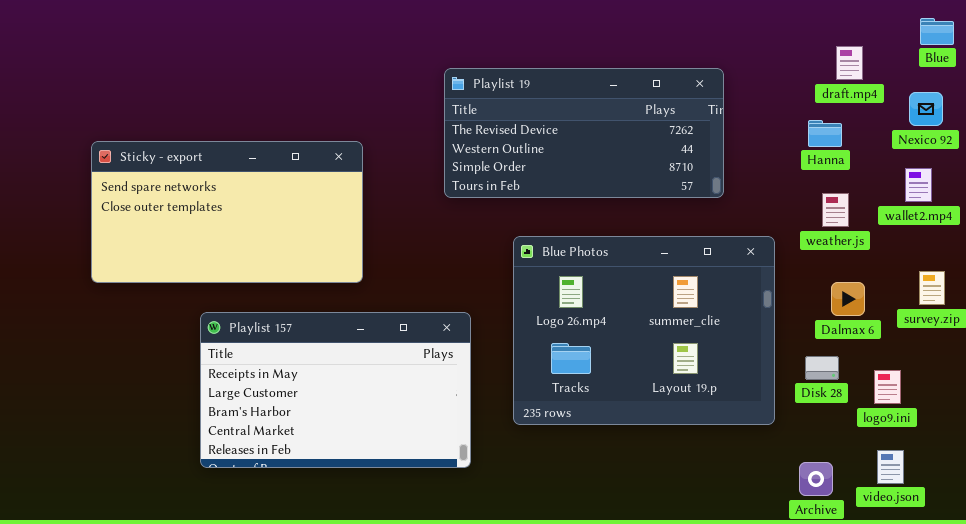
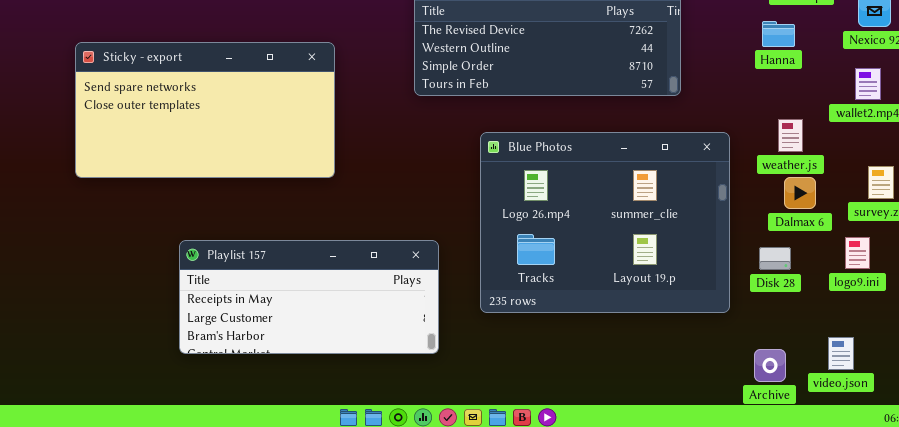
weather.js: [822,193,849,227] -> [778,119,803,152], moved
Playlist 157: [200,312,471,468] -> [179,240,439,354], resized
logo9.ini: [874,370,901,404] -> [845,237,870,269], moved

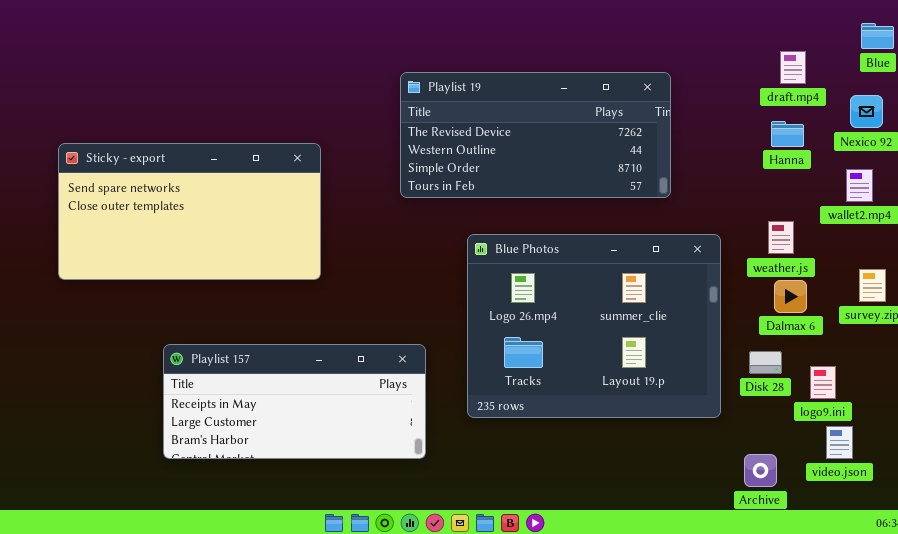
Hanna: [762,21,795,47] -> [771,121,804,147], moved
logo9.ini: [845,237,870,269] -> [810,366,836,399], moved
video.json: [828,337,854,370] -> [826,426,853,459], moved

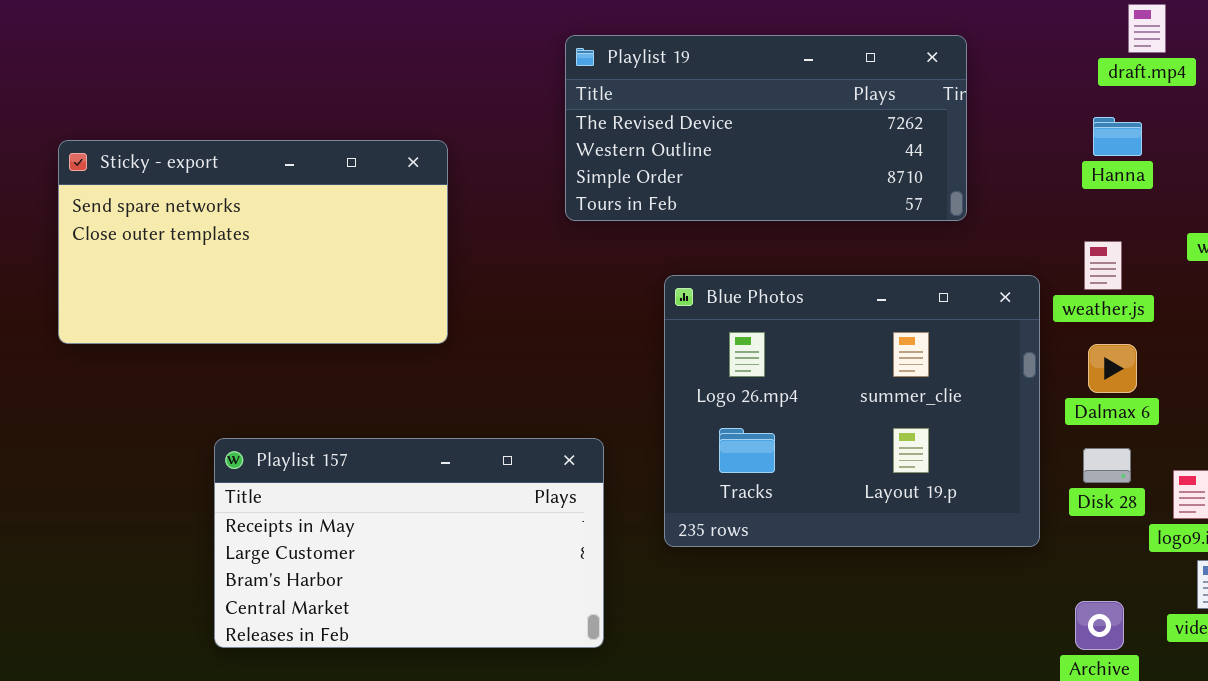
Hanna: [771,121,804,147] -> [1093,117,1142,156], moved
weather.js: [768,221,794,254] -> [1084,241,1122,290], moved
Dalmax 6: [774,280,807,313] -> [1088,344,1137,393], moved
Playlist 157: [163,344,426,459] -> [214,438,604,648], resized

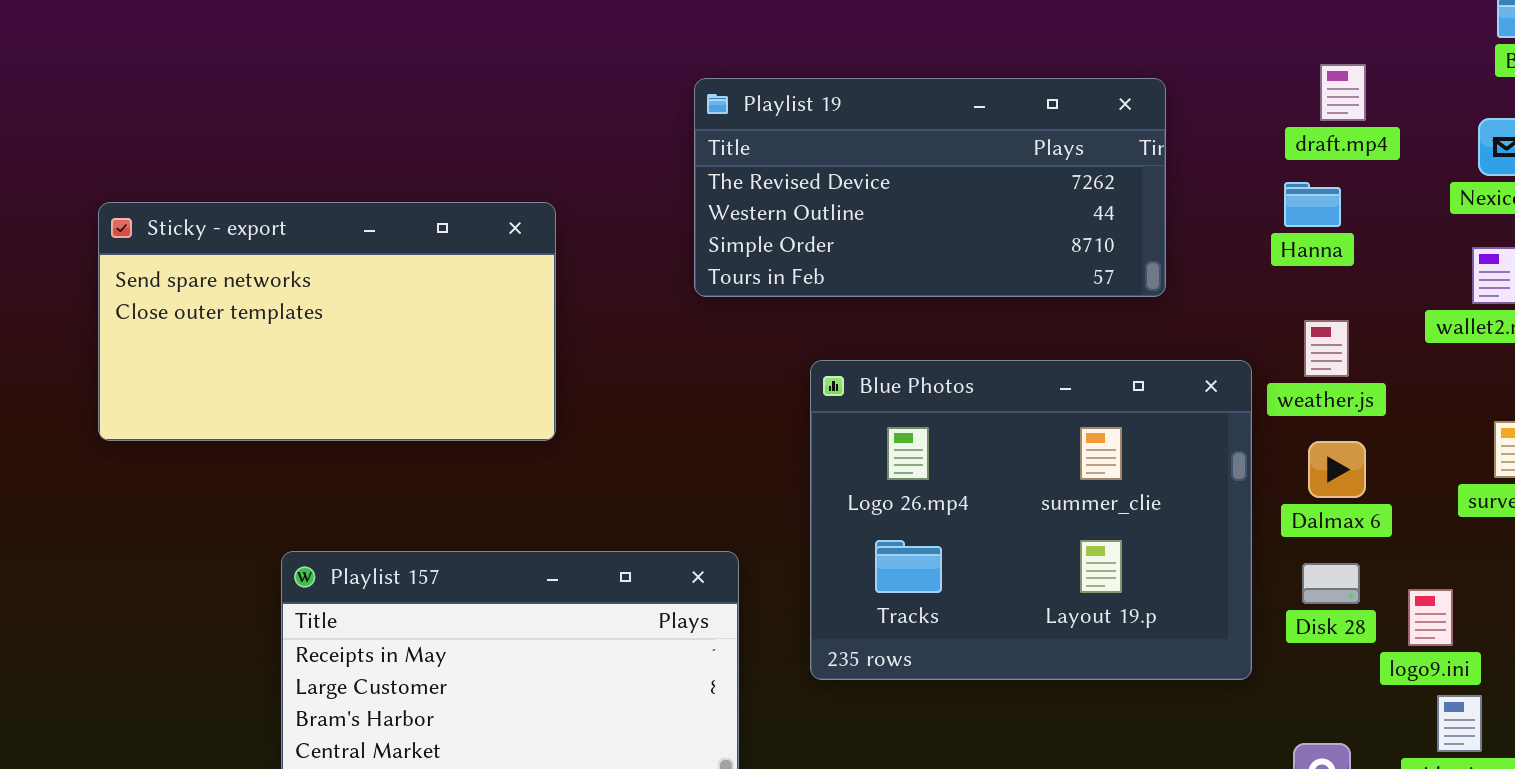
draft.mp4: [1128,4,1166,53] -> [1320,64,1366,121], moved
Hanna: [1093,117,1142,156] -> [1284,182,1341,227], moved

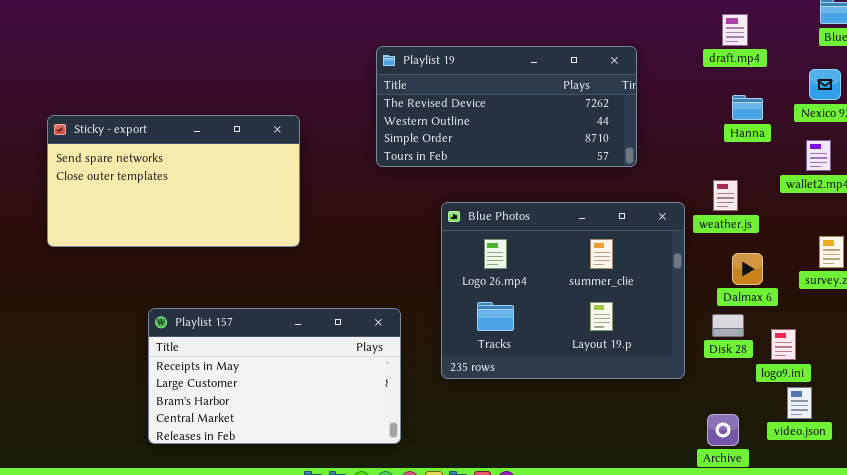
draft.mp4: [1320,64,1366,121] -> [722,14,748,46], moved
Hanna: [1284,182,1341,227] -> [732,95,763,120], moved
Dalmax 6: [1308,441,1366,498] -> [732,253,763,285], moved

